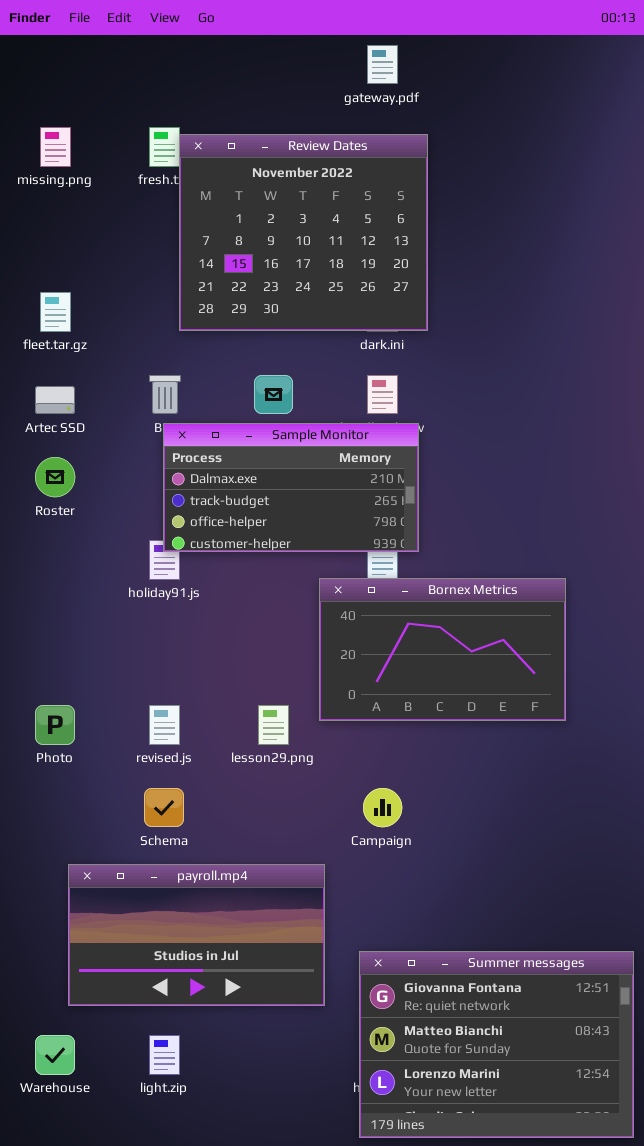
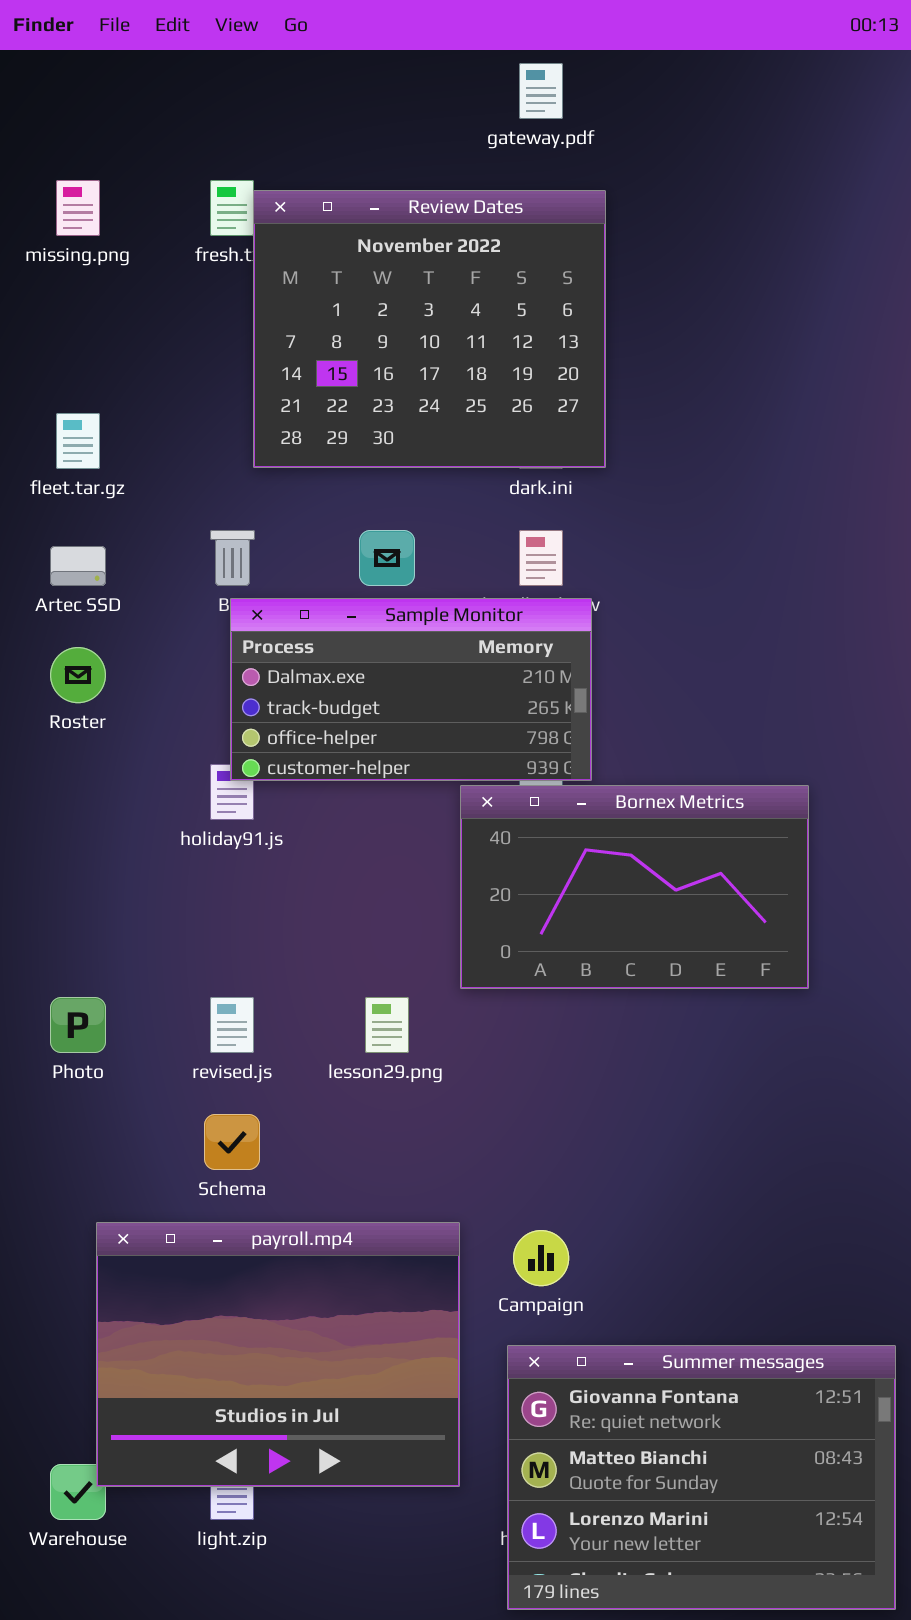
Bornex Metrics: [319,578,566,721] -> [460,785,809,989], moved
Campaign: [363,788,402,827] -> [513,1230,569,1286], moved
payroll.mp4: [68,864,325,1006] -> [96,1222,460,1487], resized

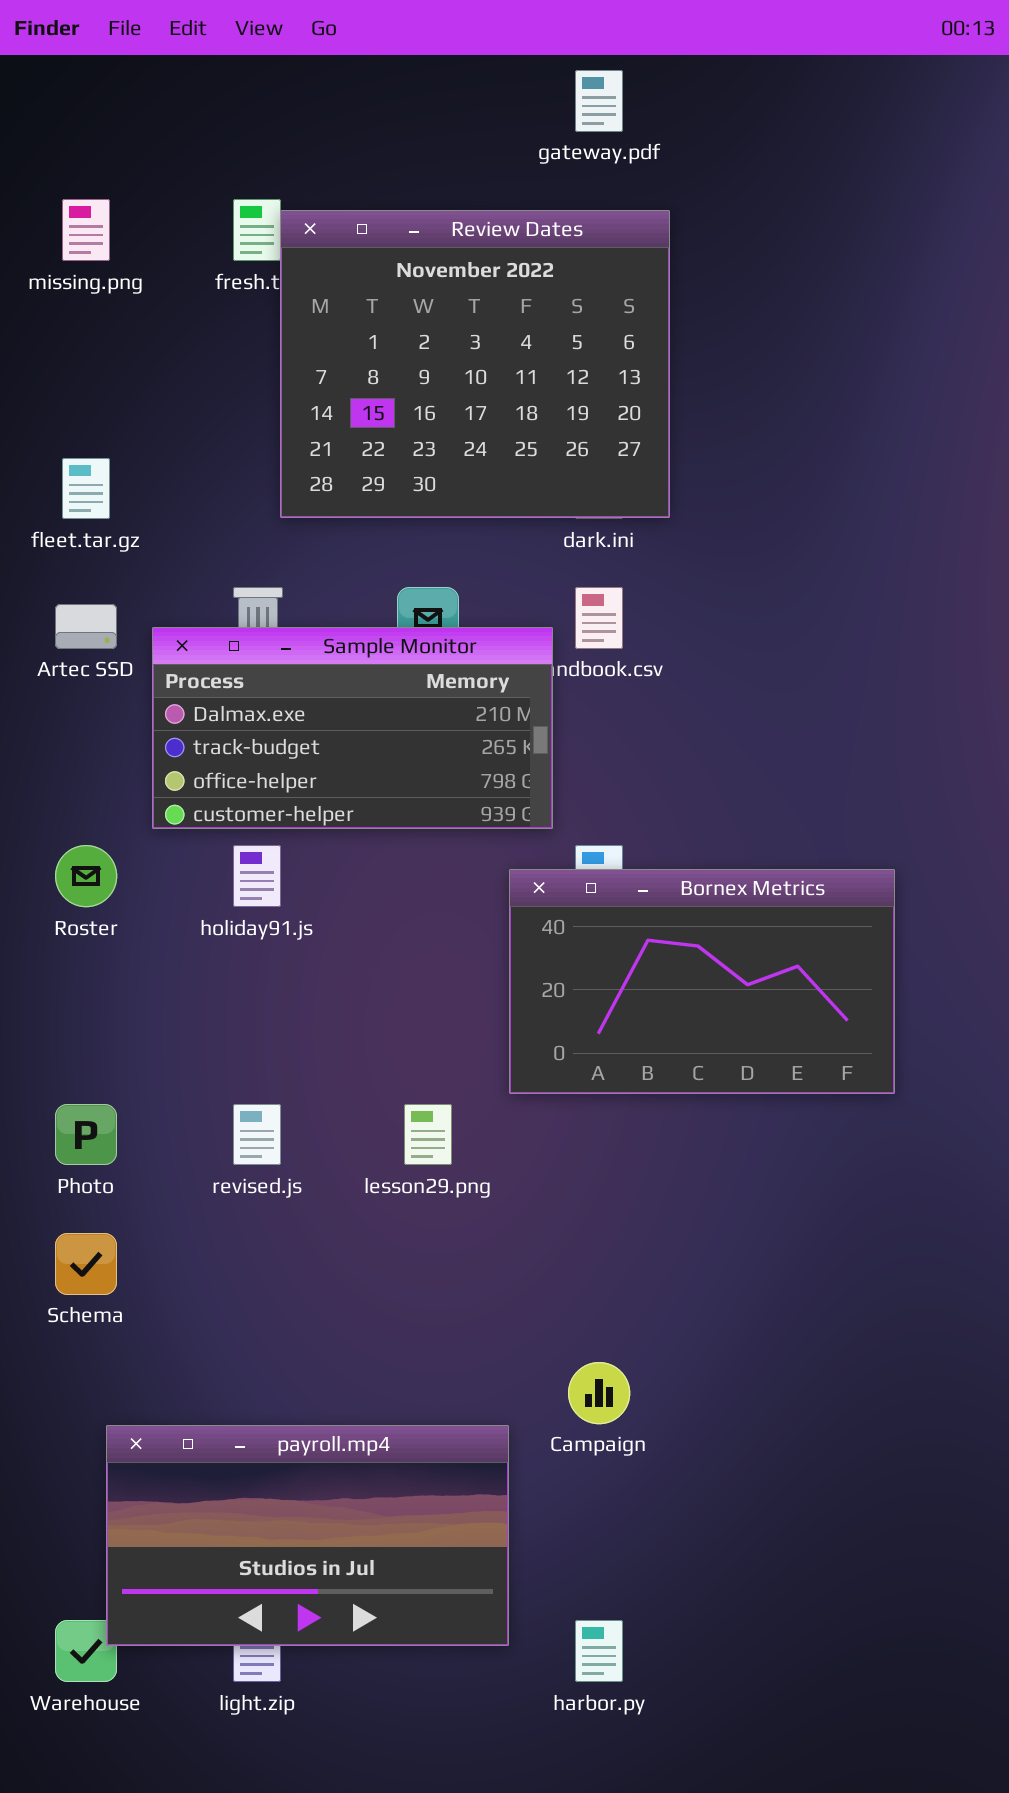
Sample Monitor: [230,598,592,781] -> [152,627,553,829], moved
Roster: [50,647,106,703] -> [55,845,117,907], moved
Schema: [204,1114,260,1170] -> [55,1233,117,1295], moved
payroll.mp4: [96,1222,460,1487] -> [106,1425,509,1646], resized
Summer messages: [507,1345,896,1610] -> none, closed

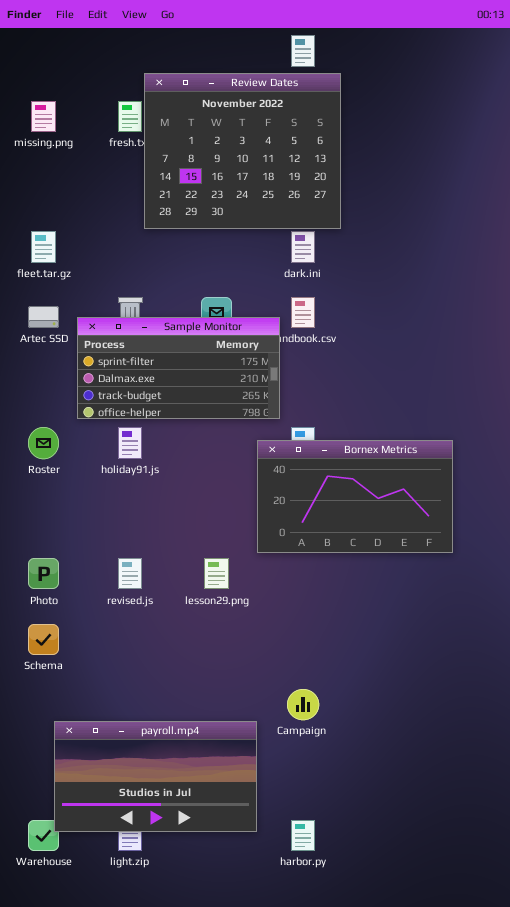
Review Dates: [280,210,670,518] -> [144,73,341,229], moved
Sample Monitor: [152,627,553,829] -> [77,317,280,419], scrolled up 1 row

